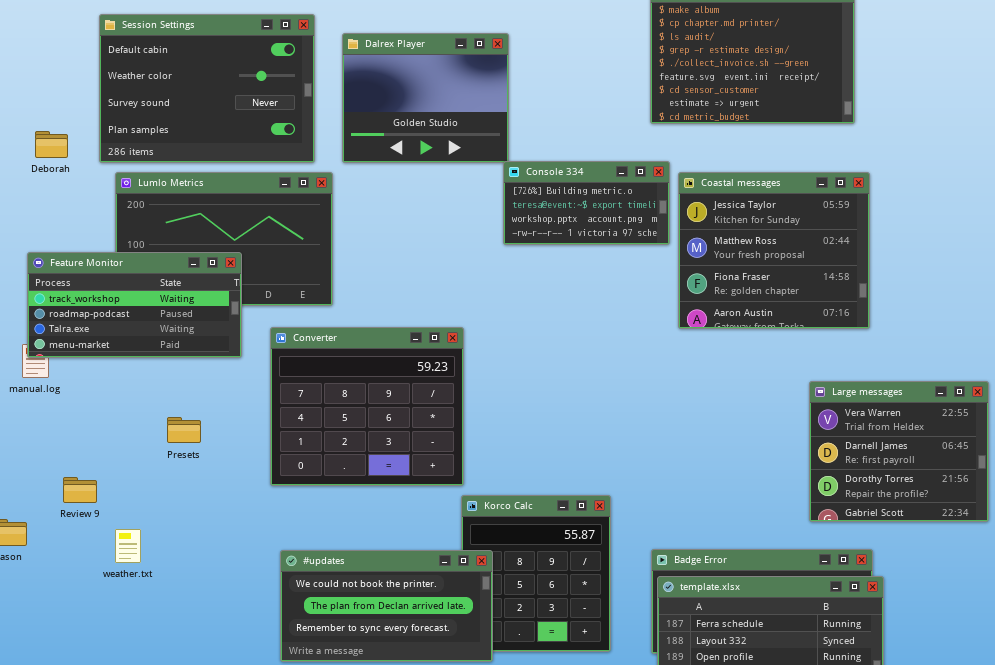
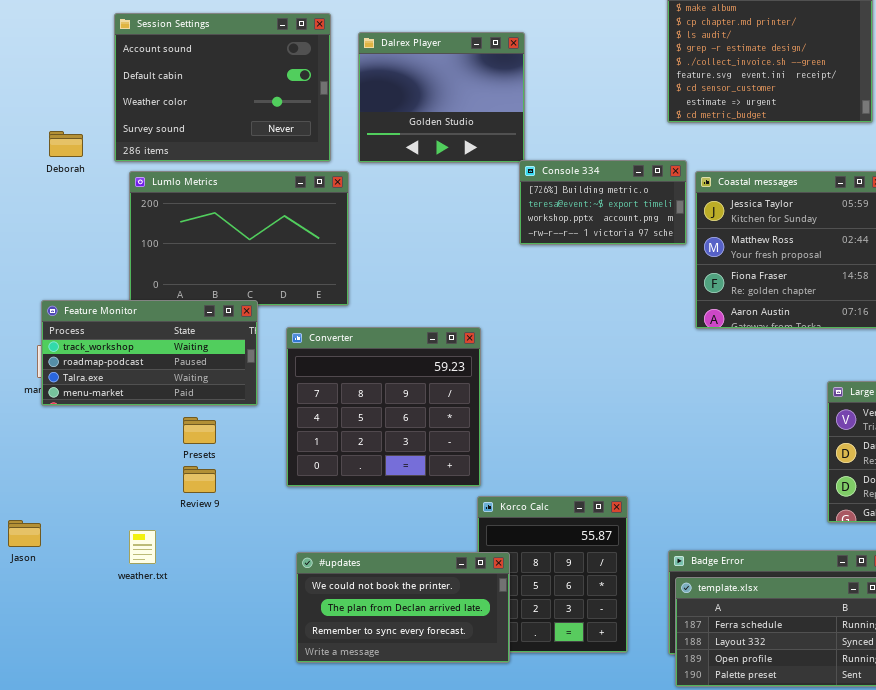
Session Settings: [99,14,315,163] -> [114,13,331,162], scrolled up 1 row
Feature Monitor: [27,252,242,358] -> [41,300,258,406], moved
Review 9: [63,477,97,503] -> [183,466,216,493], moved

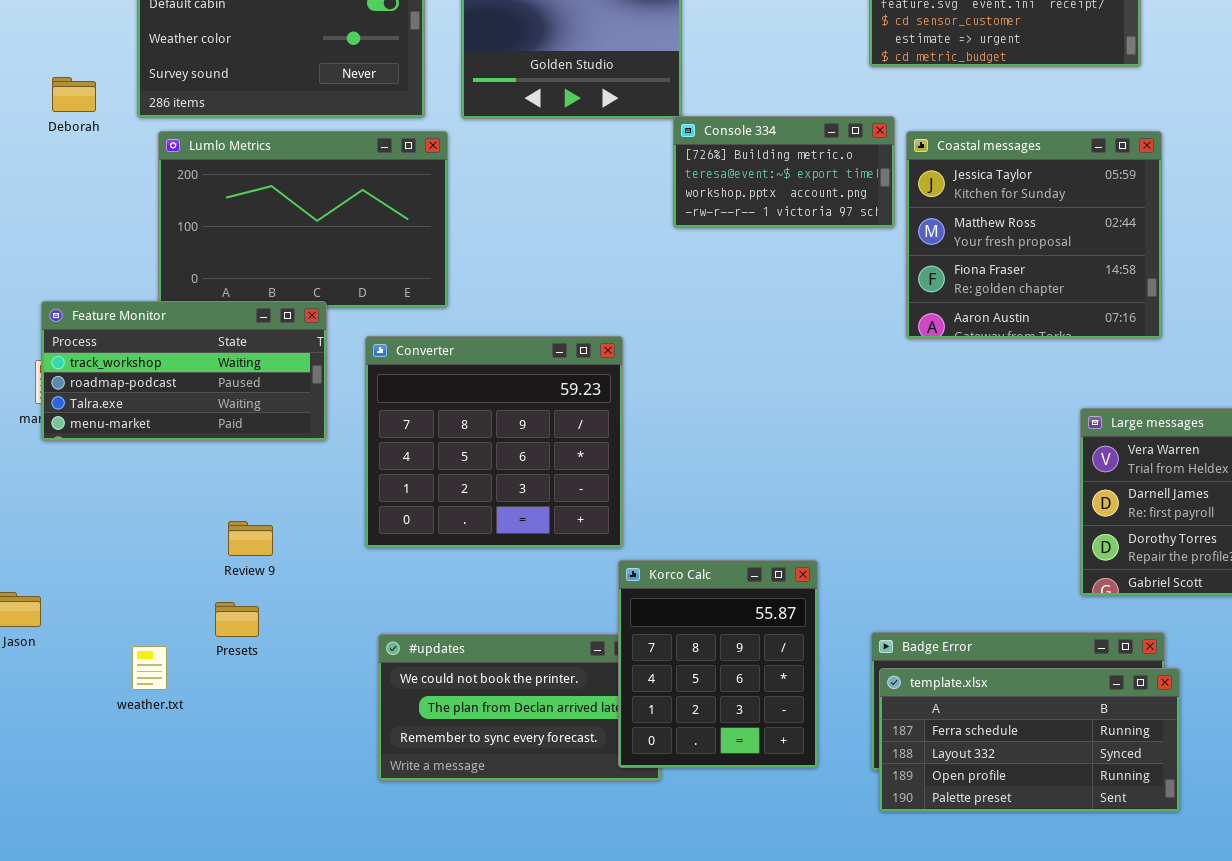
Presets: [183,417,216,444] -> [215,602,259,637], moved
Korco Calc: [477,496,628,653] -> [618,560,818,768], raised
weather.txt: [129,530,156,564] -> [132,646,167,690], moved

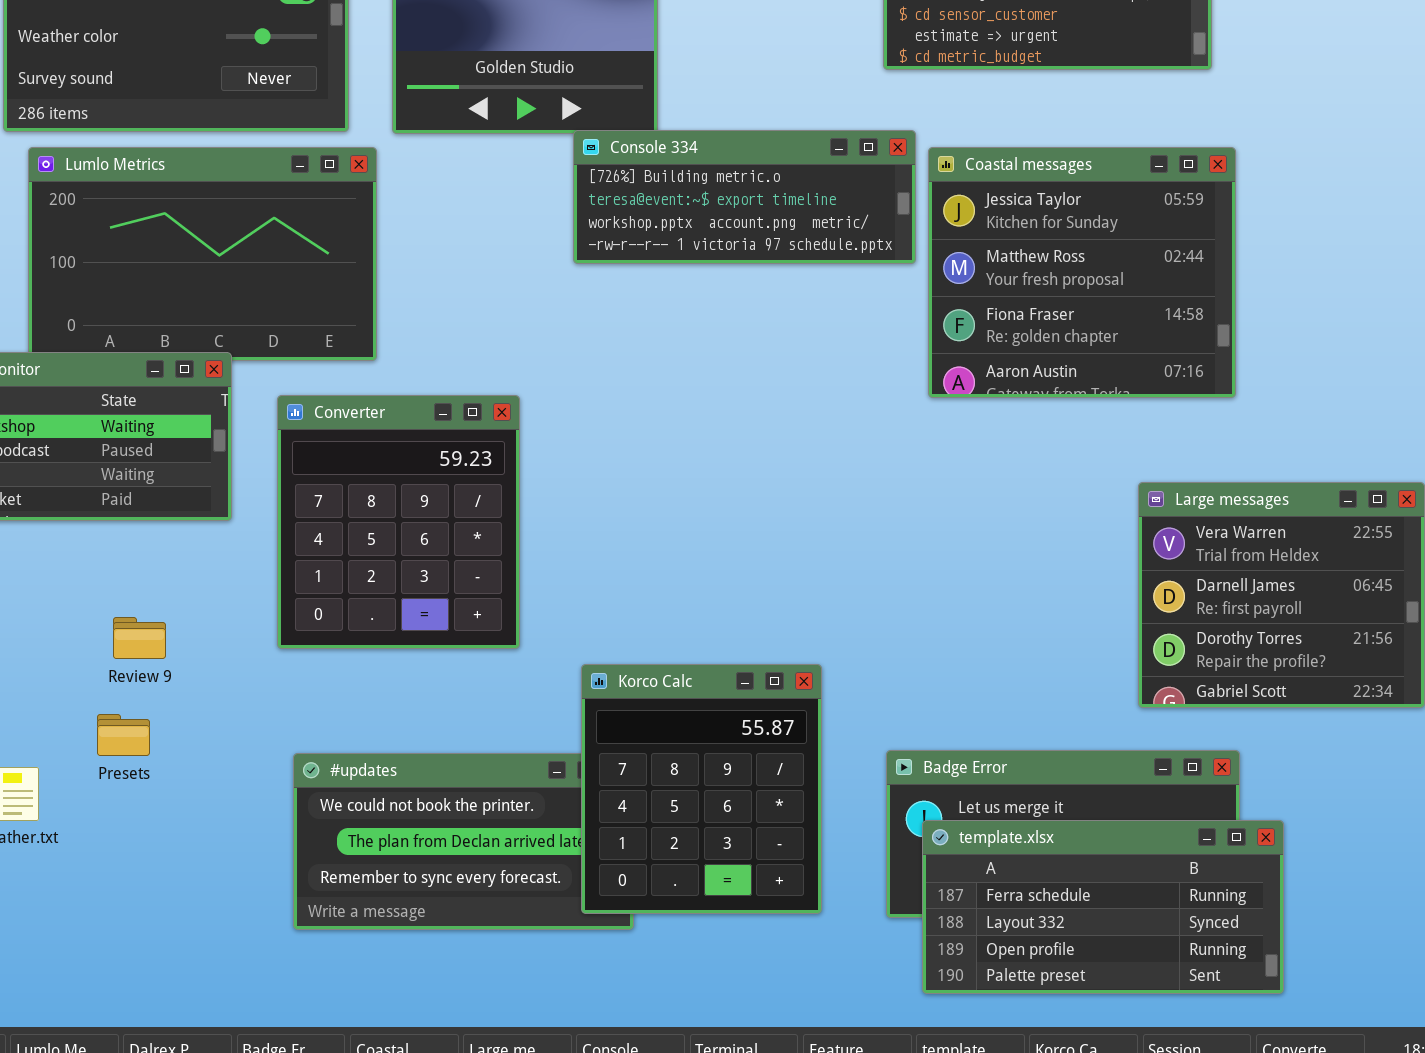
Console 334: [673,116,895,228] -> [573,130,916,264], resized
Converter: [365,336,623,548] -> [277,395,520,649], resized
template.xlsx: [879,668,1180,812] -> [922,820,1284,994], moved

